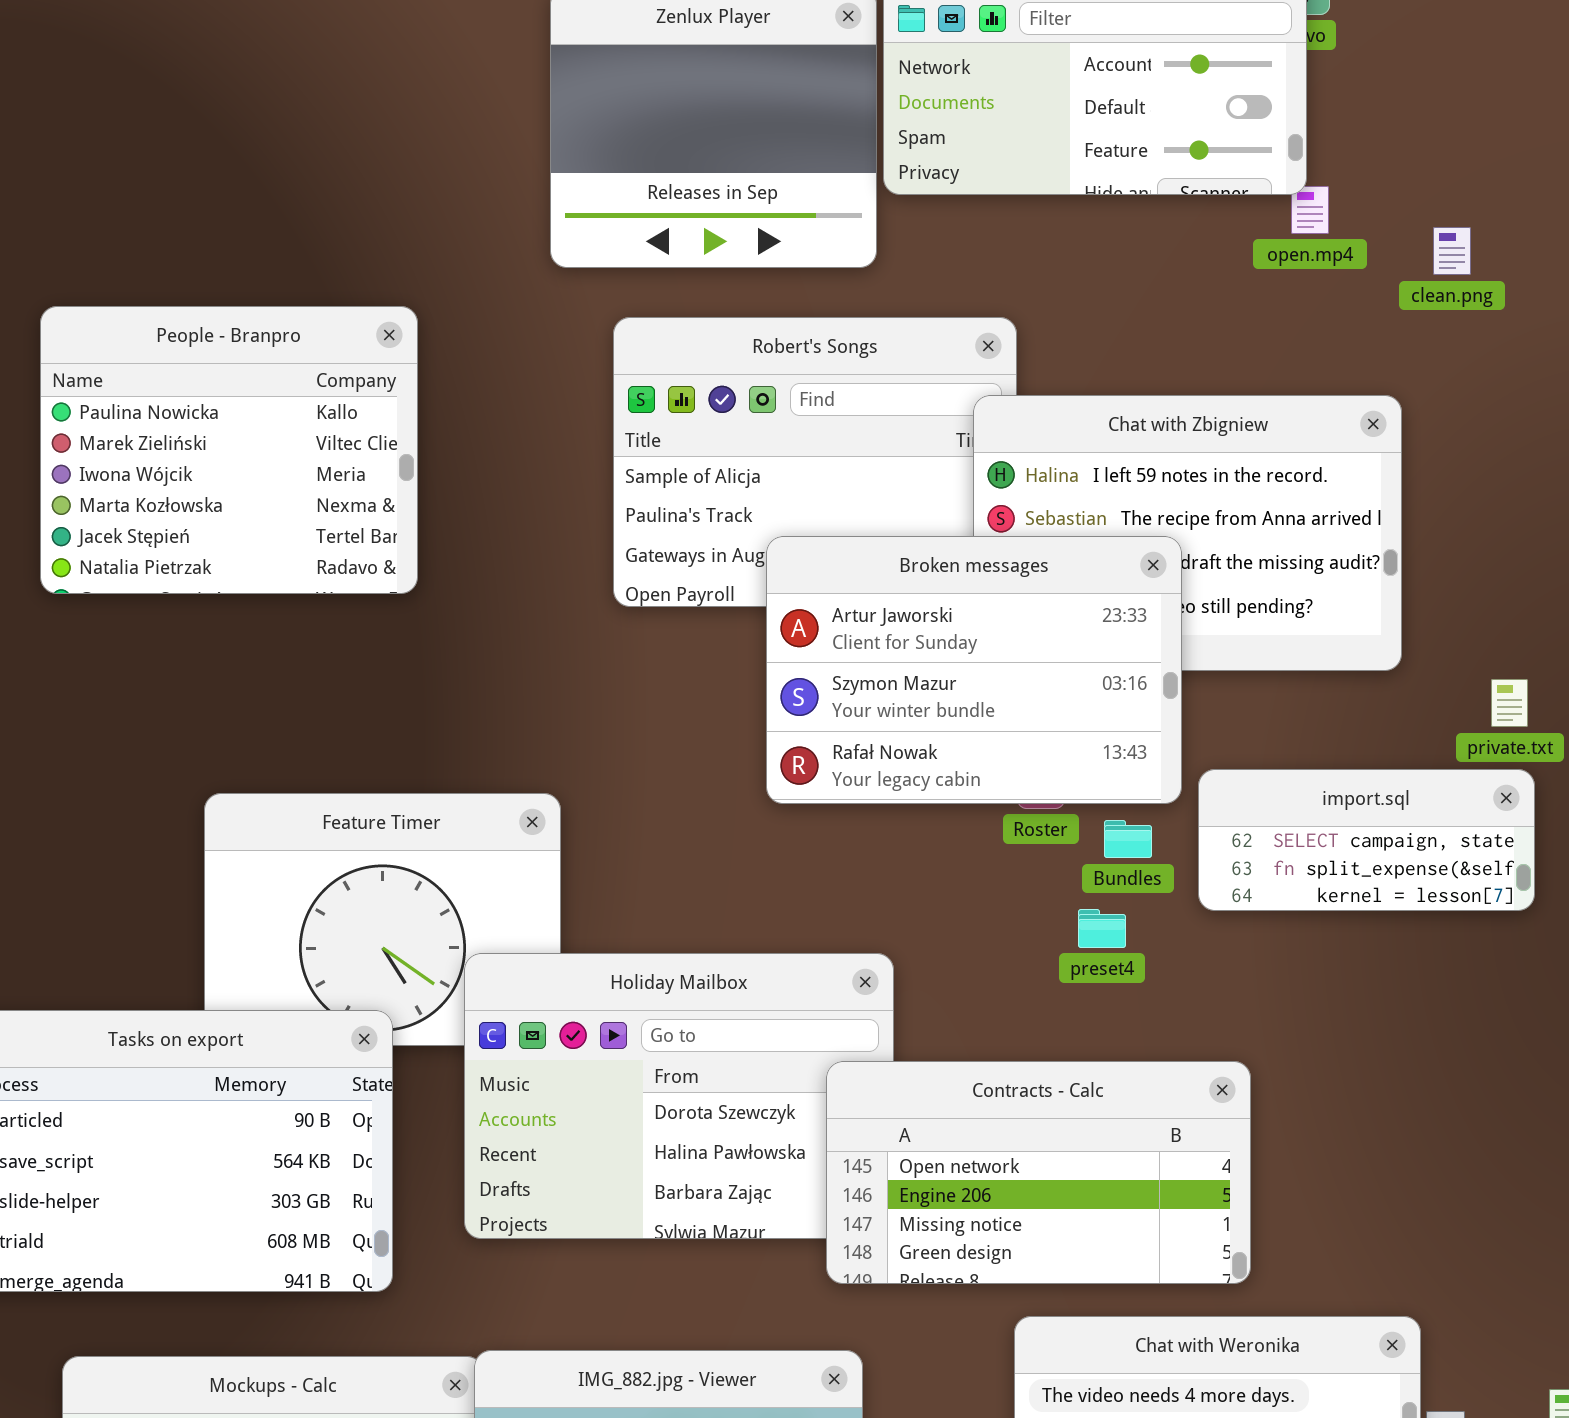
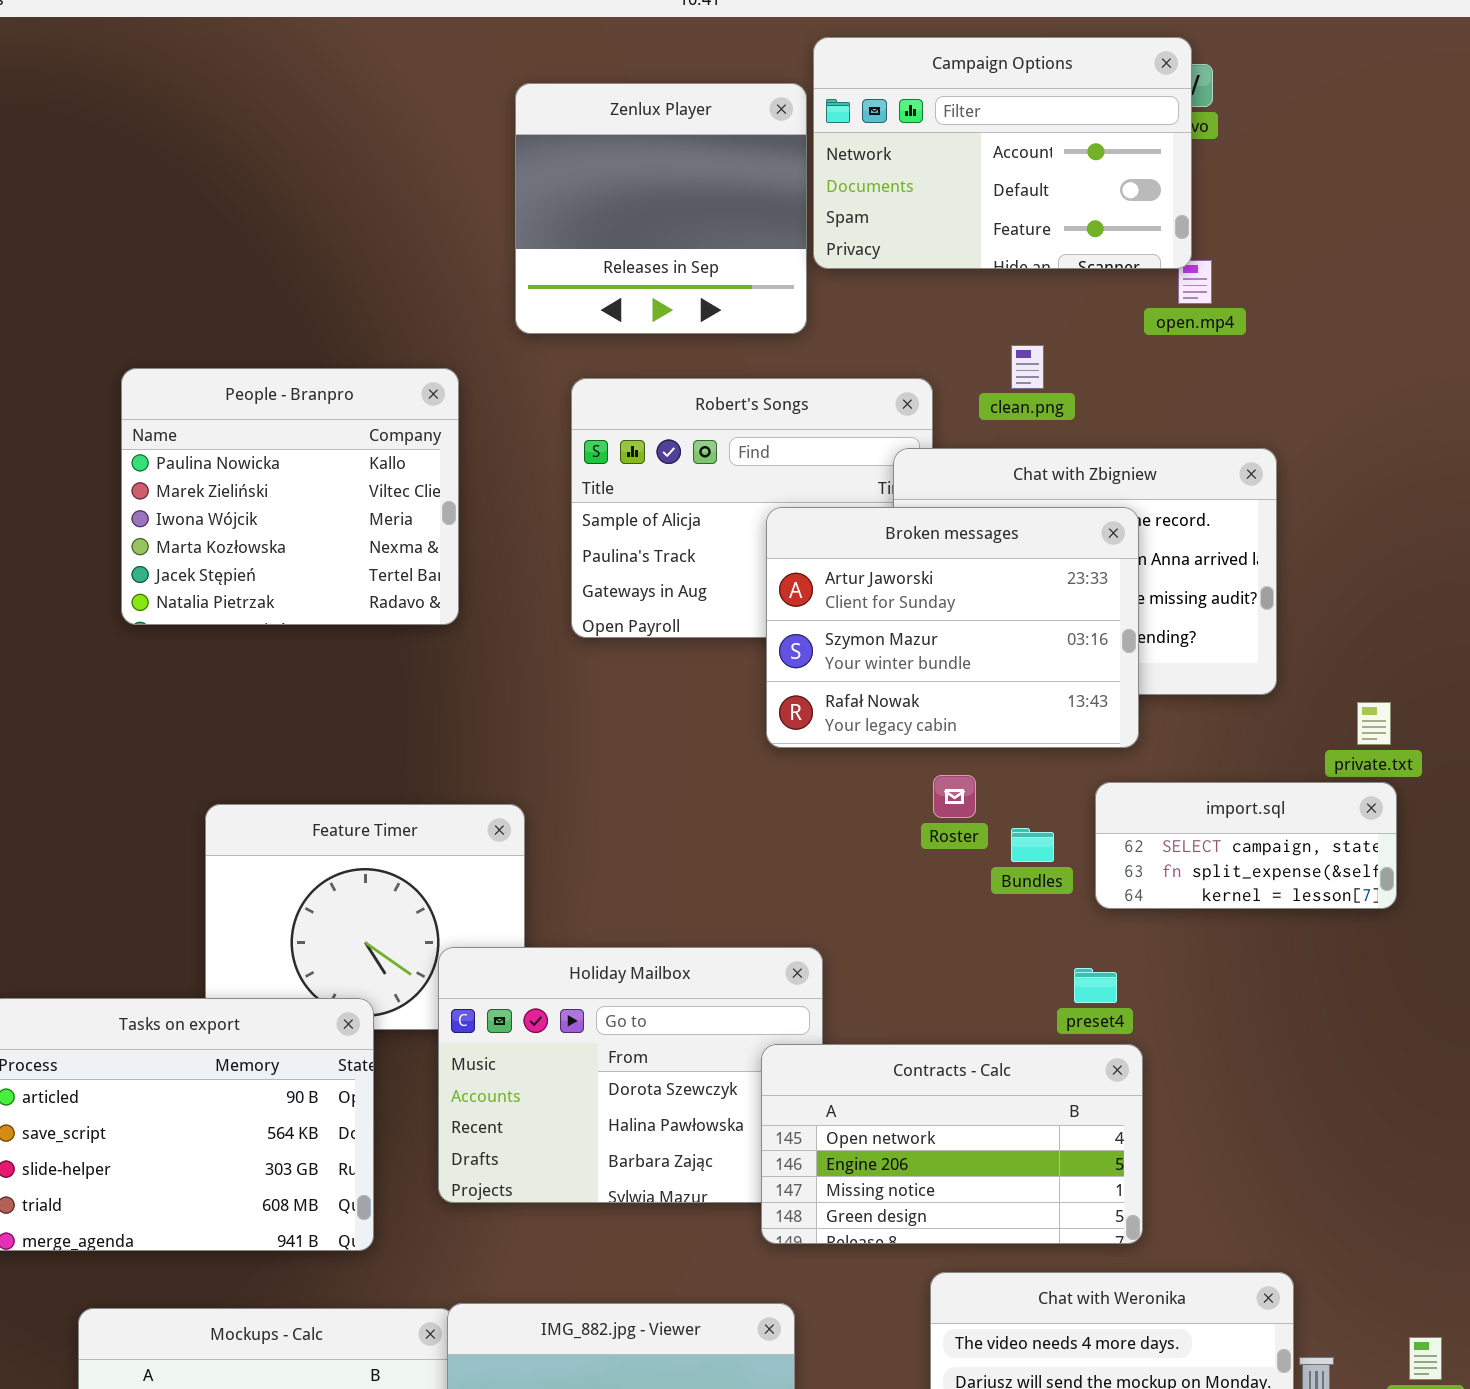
clean.png: [1433,227,1471,275] -> [1011,345,1044,389], moved
People - Branpro: [40,306,418,594] -> [121,368,459,625], moved
Broken messages: [766,536,1182,804] -> [766,507,1139,748], moved
preset4: [1078,909,1126,948] -> [1074,968,1117,1003], moved

